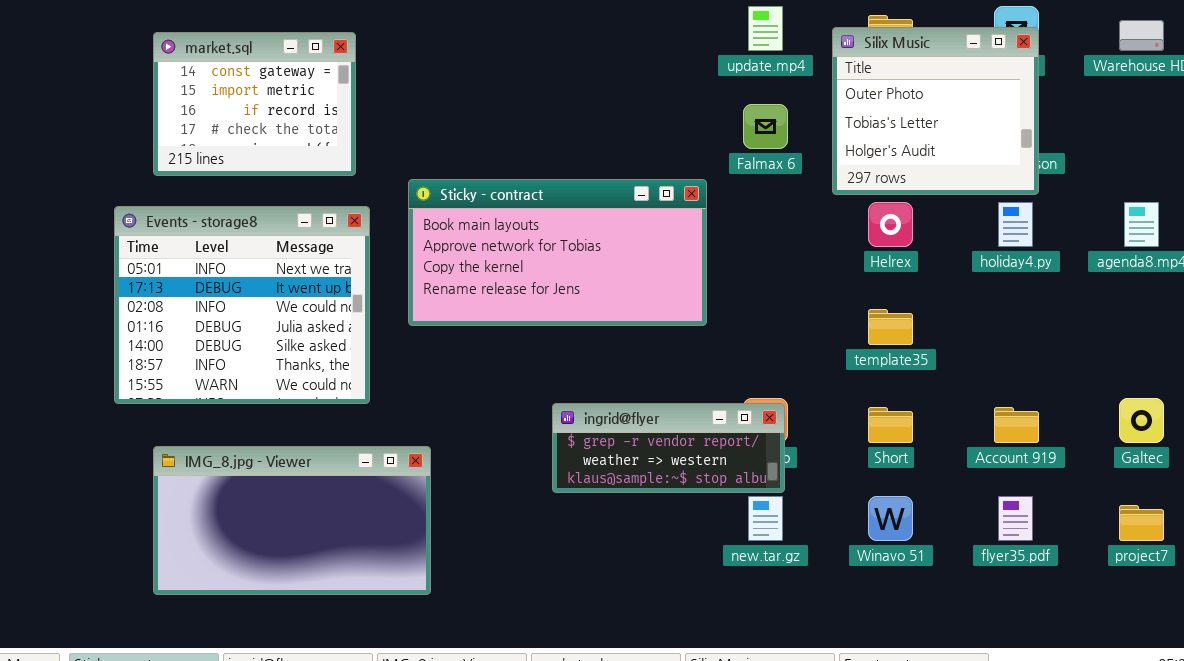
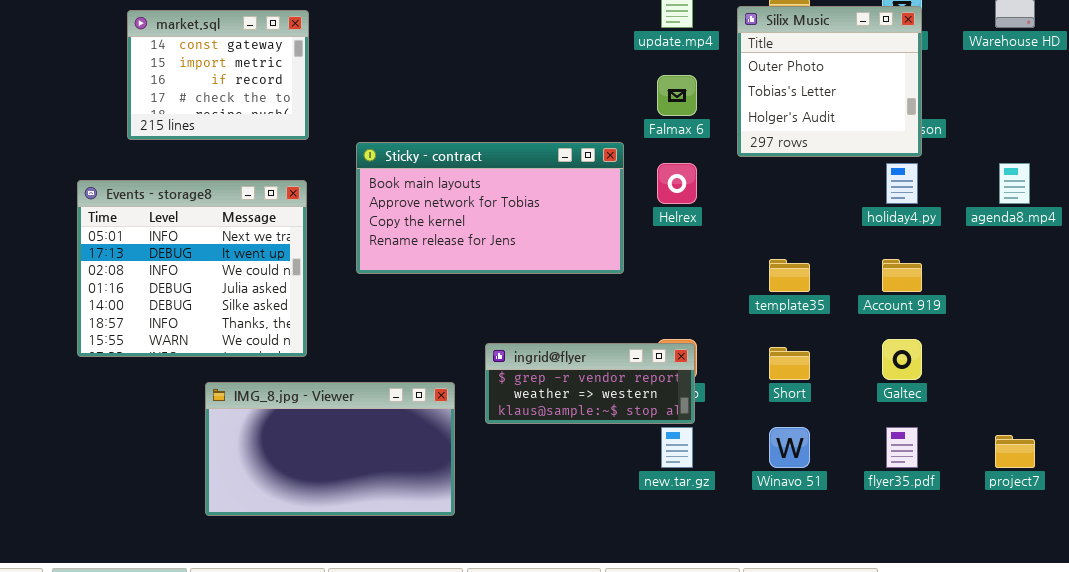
Helrex: [868,202,913,247] -> [657,163,697,204], moved
Events - storage8: [114,206,370,404] -> [77,180,307,357], moved
Galtec: [1119,398,1164,443] -> [882,339,922,380], moved
Account 919: [994,407,1039,443] -> [882,259,922,292], moved
IMG_8.jpg - Viewer: [153,446,431,595] -> [205,382,455,516], moved

